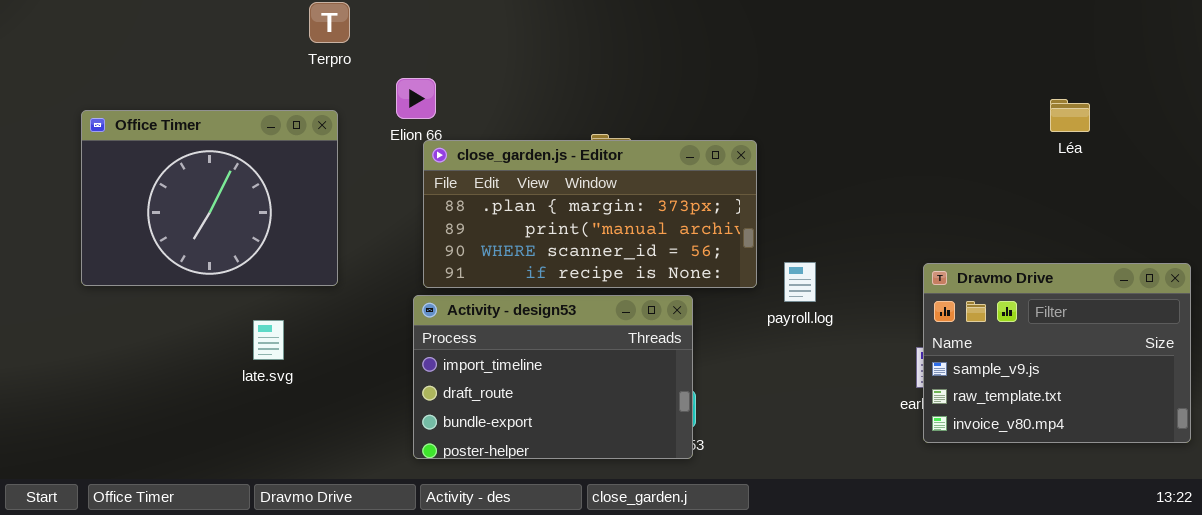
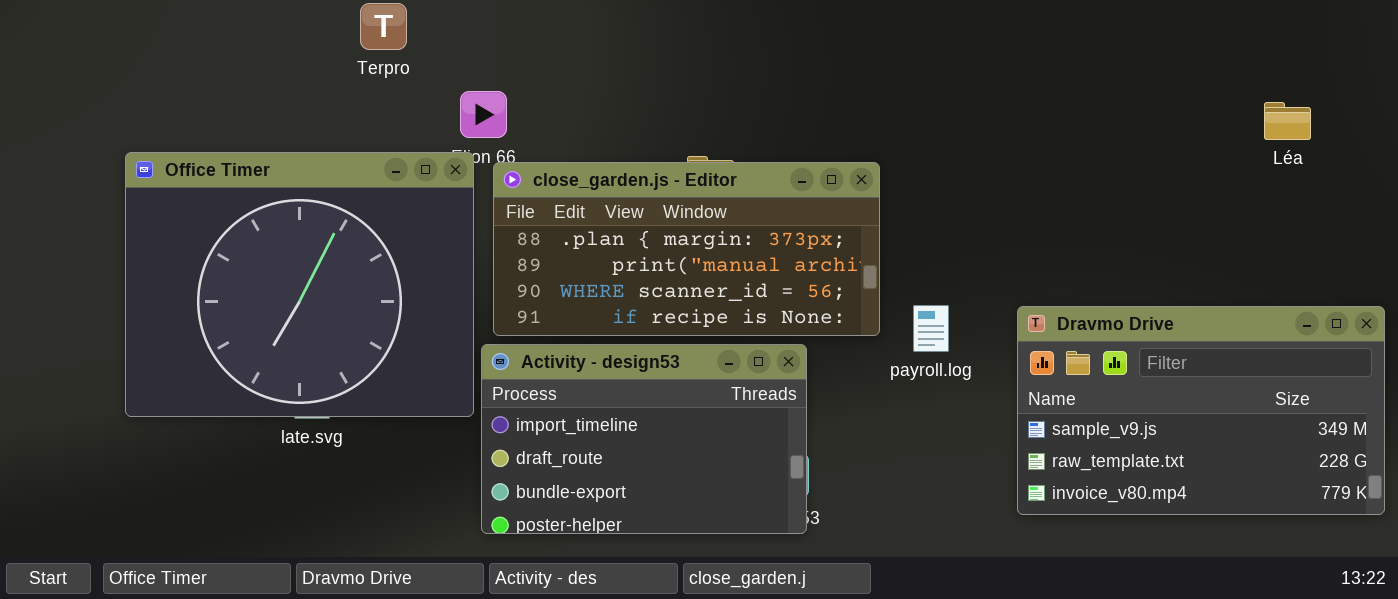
Léa: [1050,99,1090,132] -> [1264,102,1311,140], moved
Office Timer: [81,110,338,286] -> [125,152,474,417], moved, resized
Dravmo Drive: [923,263,1191,443] -> [1017,306,1385,515], resized

